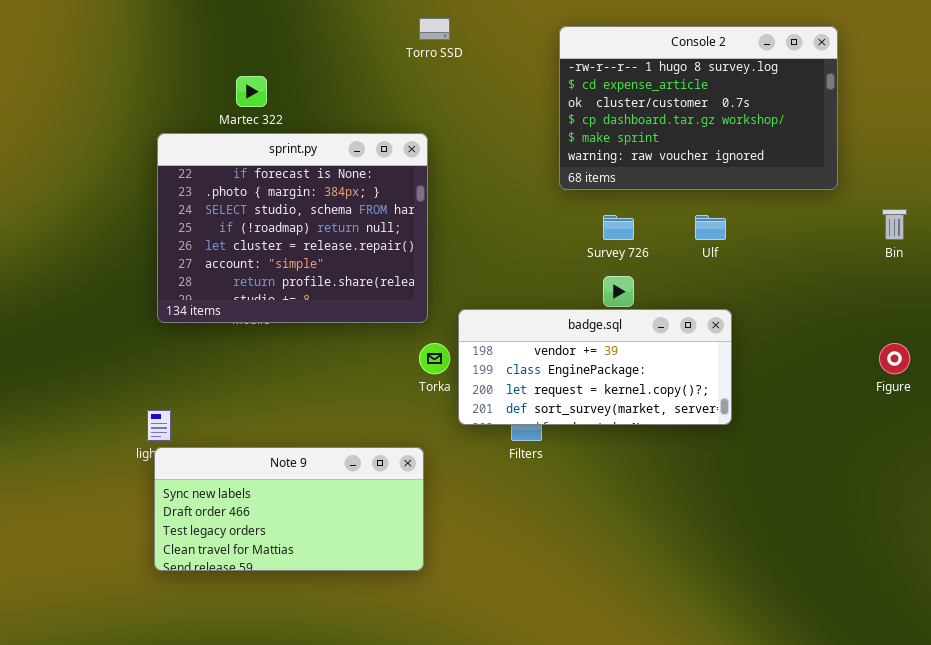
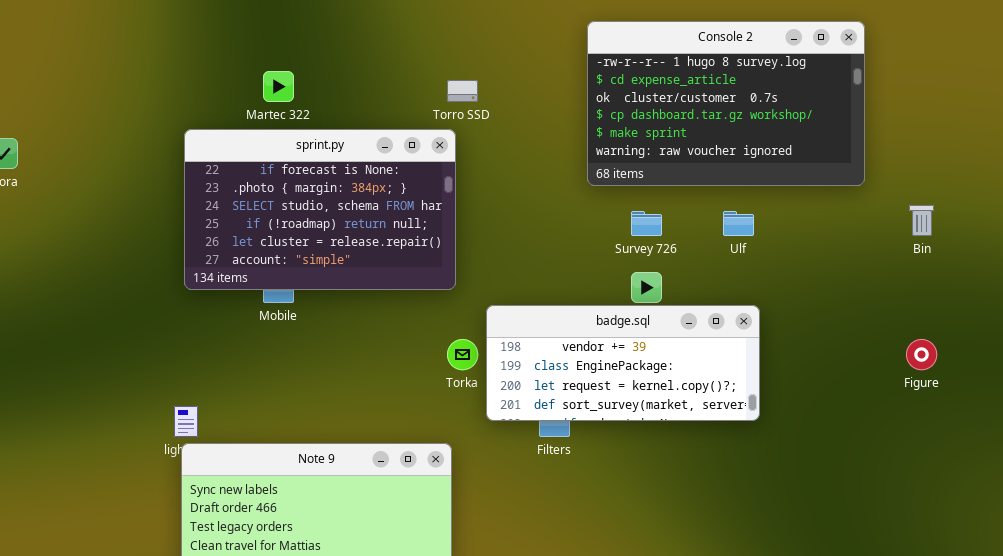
Torro SSD: [419,18,450,40] -> [447,80,478,102], moved
sprint.py: [157,133,428,323] -> [184,129,456,290], resized

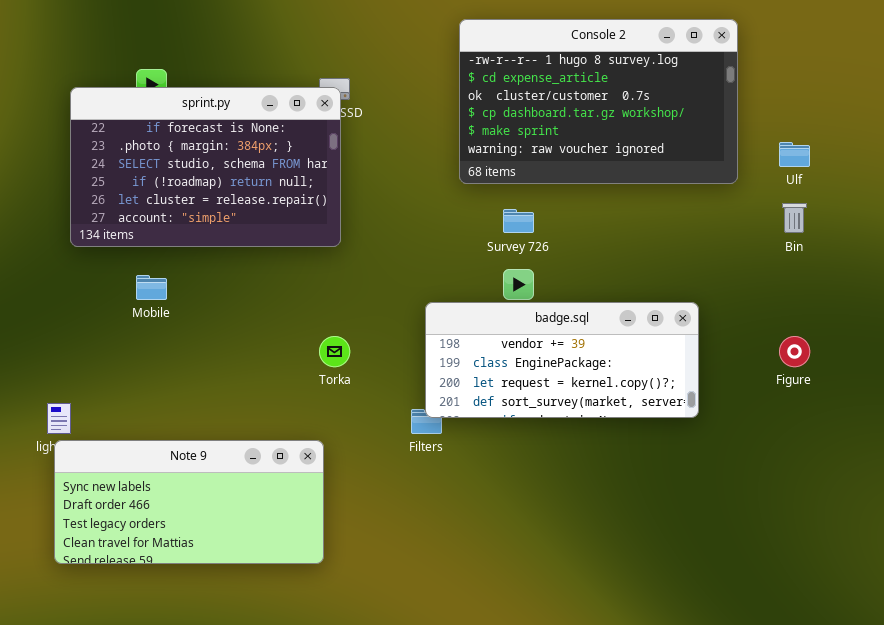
sprint.py: [184,129,456,290] -> [70,87,341,247], moved
Ulf: [723,211,754,236] -> [779,142,810,167], moved
badge.sql: [486,305,760,421] -> [425,302,699,418], moved

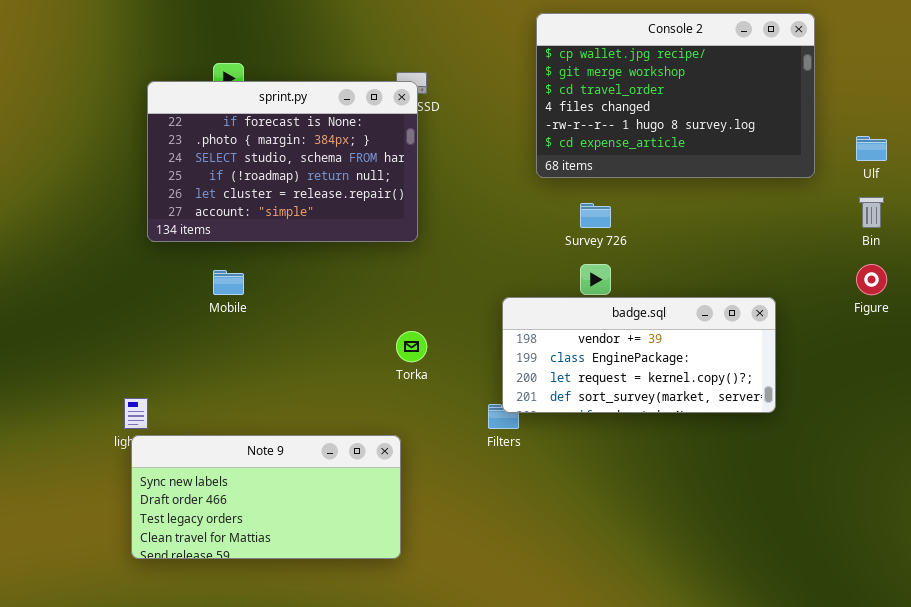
Console 2: [459,19,738,184] -> [536,13,815,178], scrolled up 4 rows
Figure: [779,336,810,367] -> [856,264,887,295], moved

